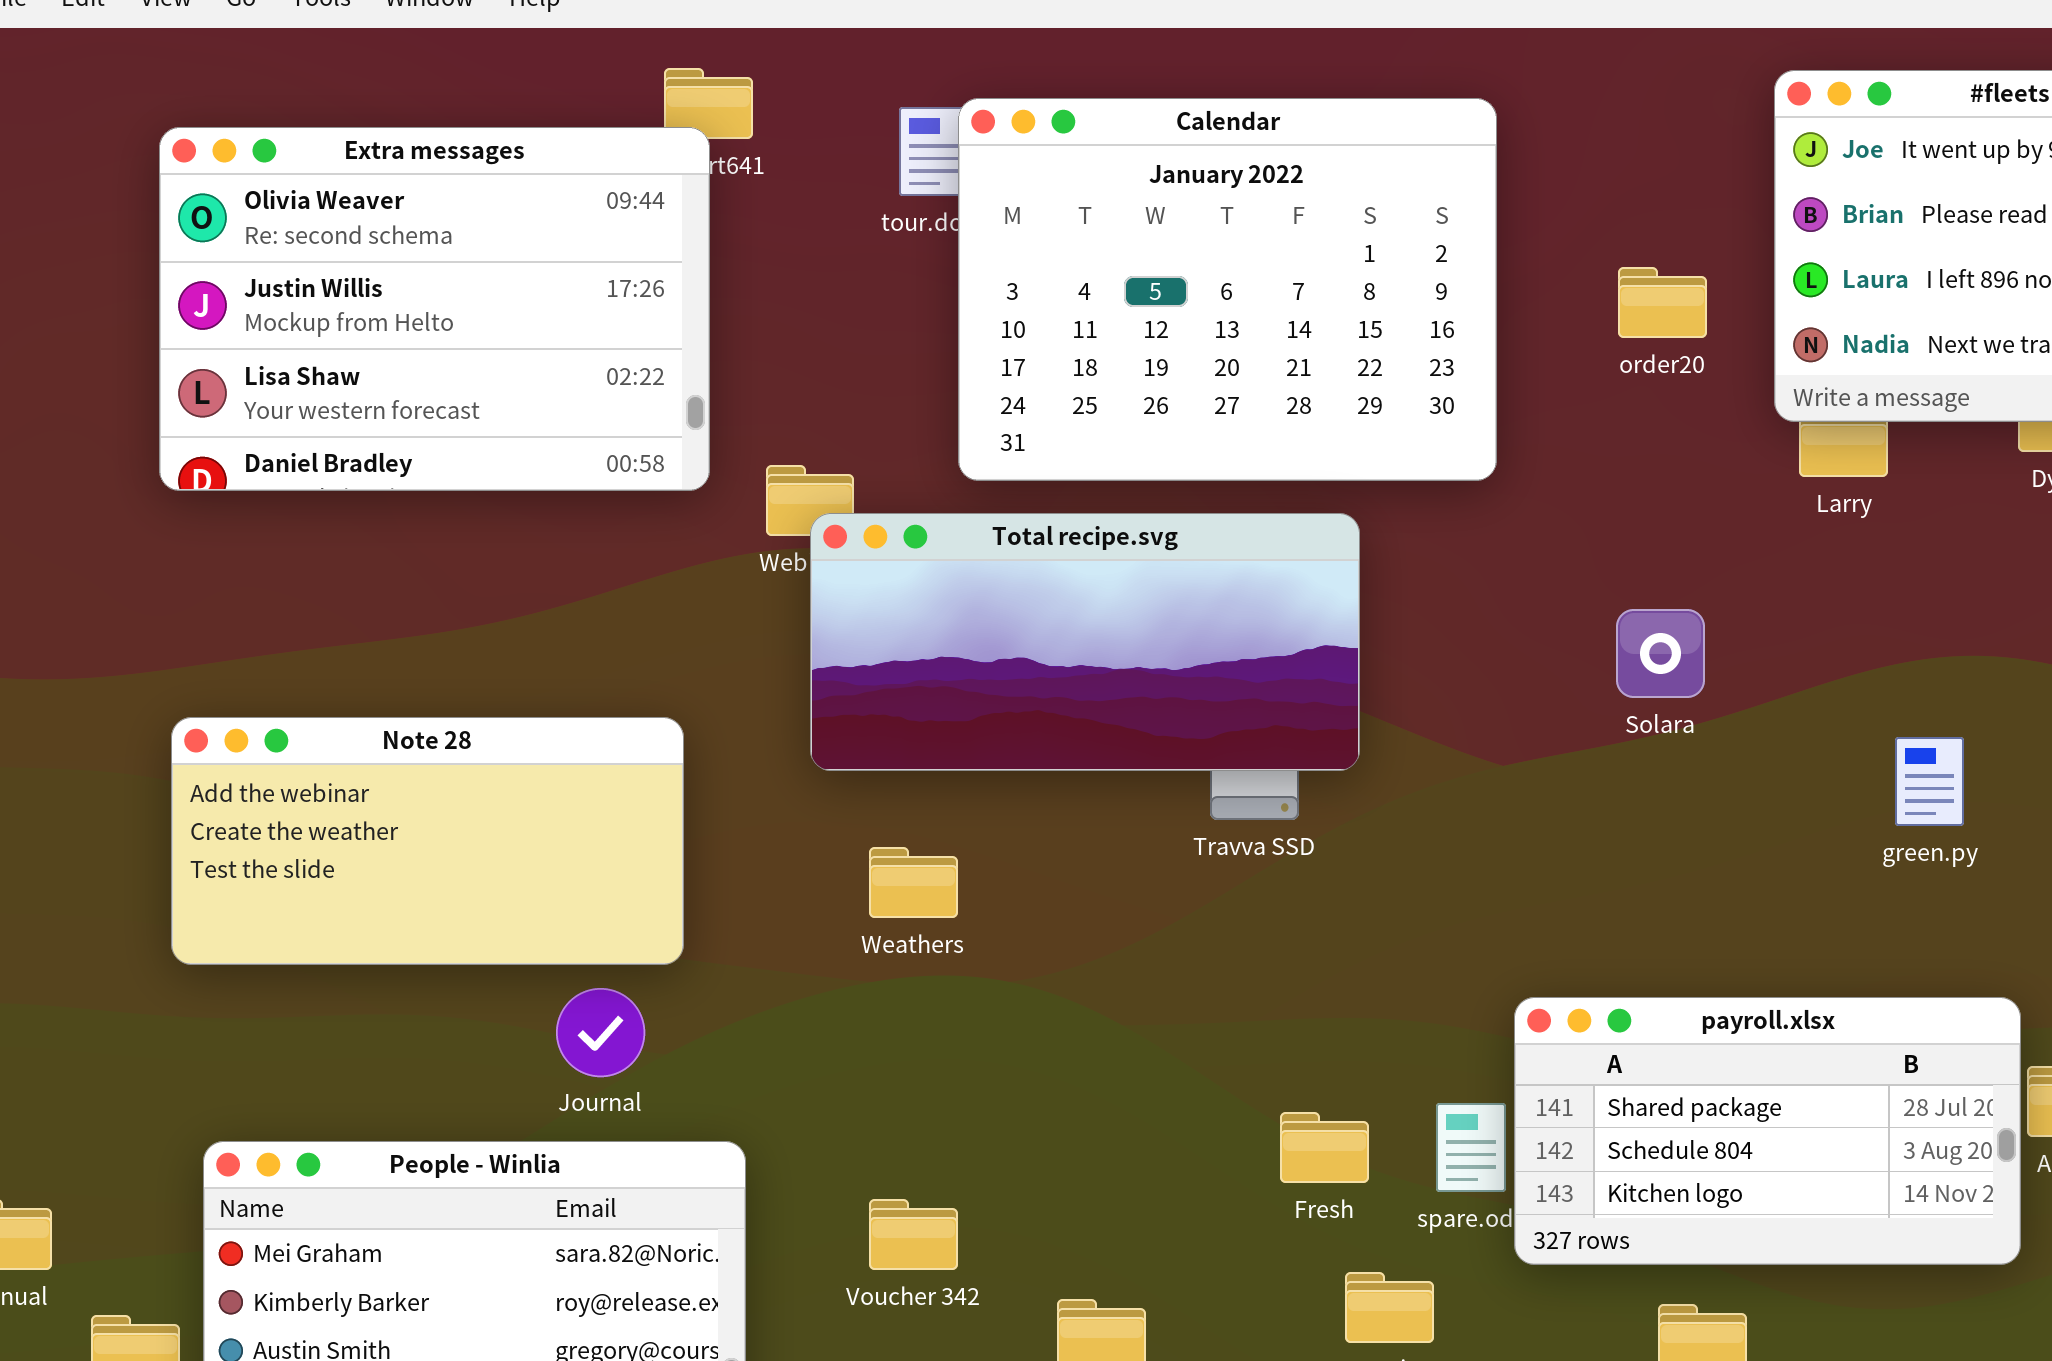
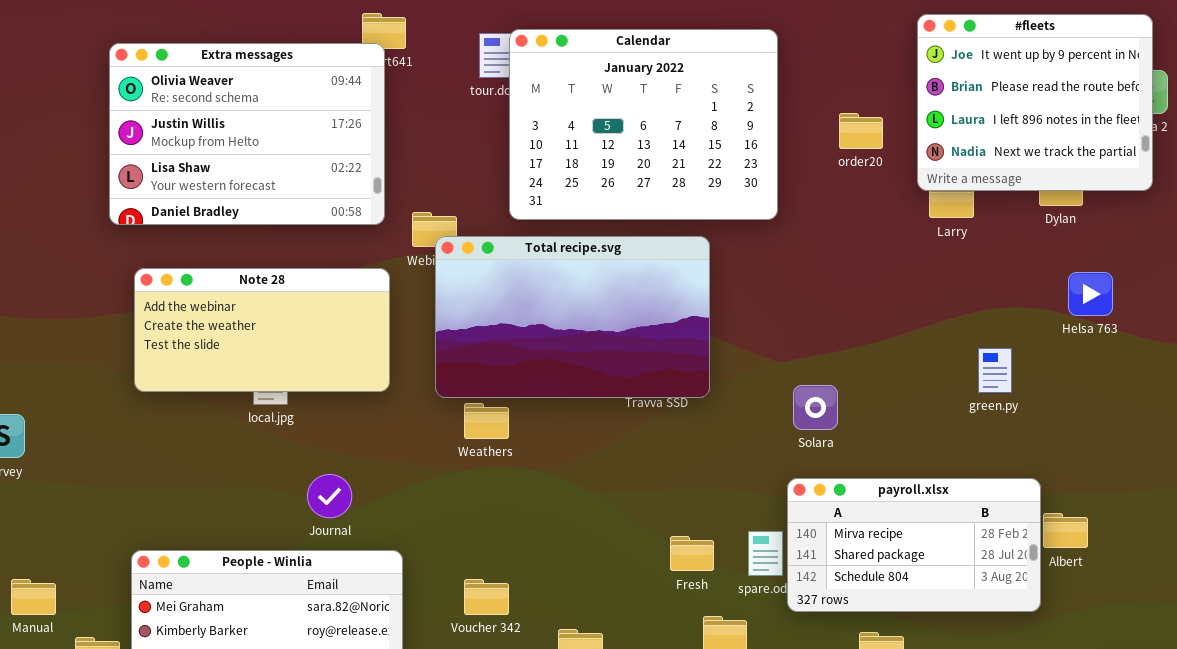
Total recipe.svg: [810,513,1360,771] -> [435,236,710,398], resized
Solara: [1616,609,1705,698] -> [793,385,838,430], moved
Note 28: [171,717,684,965] -> [134,268,390,392], moved
payroll.xlsx: [1514,997,2021,1265] -> [787,478,1041,612], scrolled up 1 row

